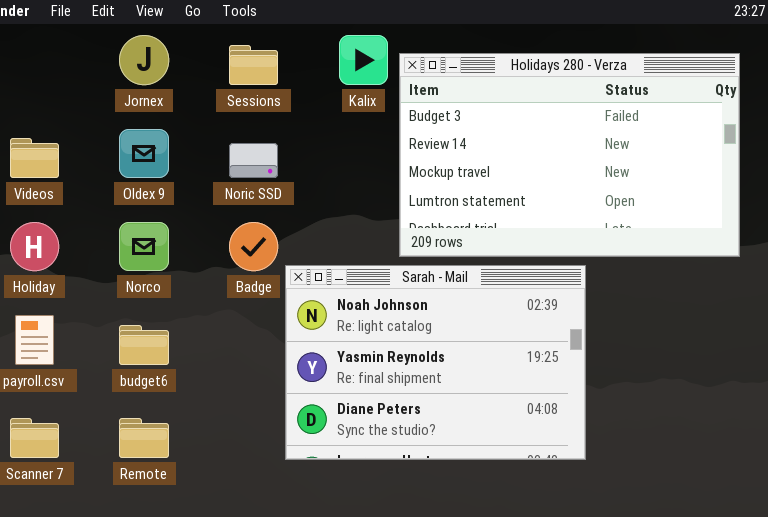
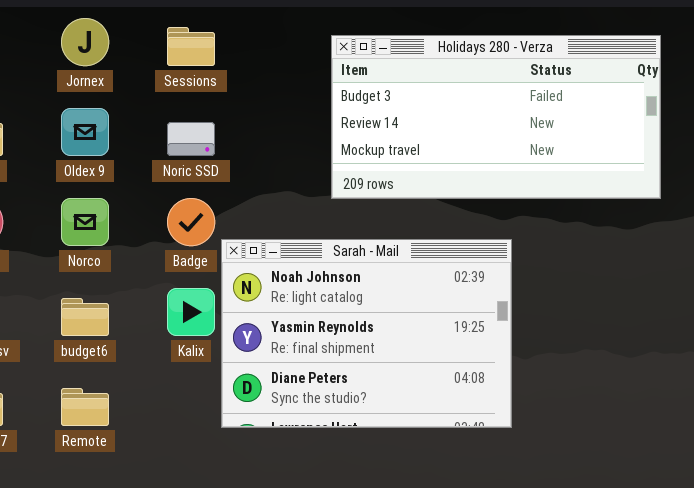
Kalix: [339,35,388,85] -> [167,288,215,336], moved
Holidays 280 - Verza: [399,53,740,257] -> [331,35,661,199], resized

